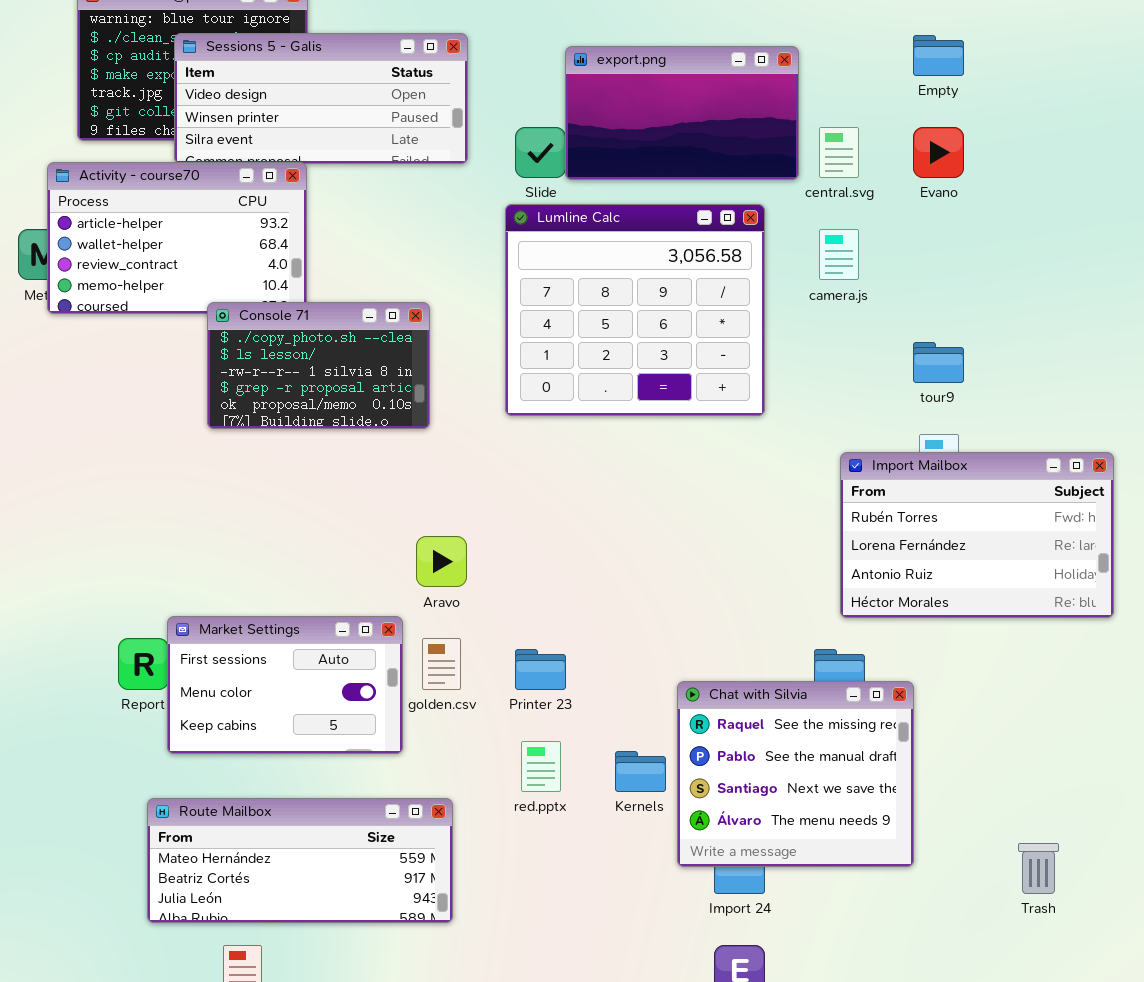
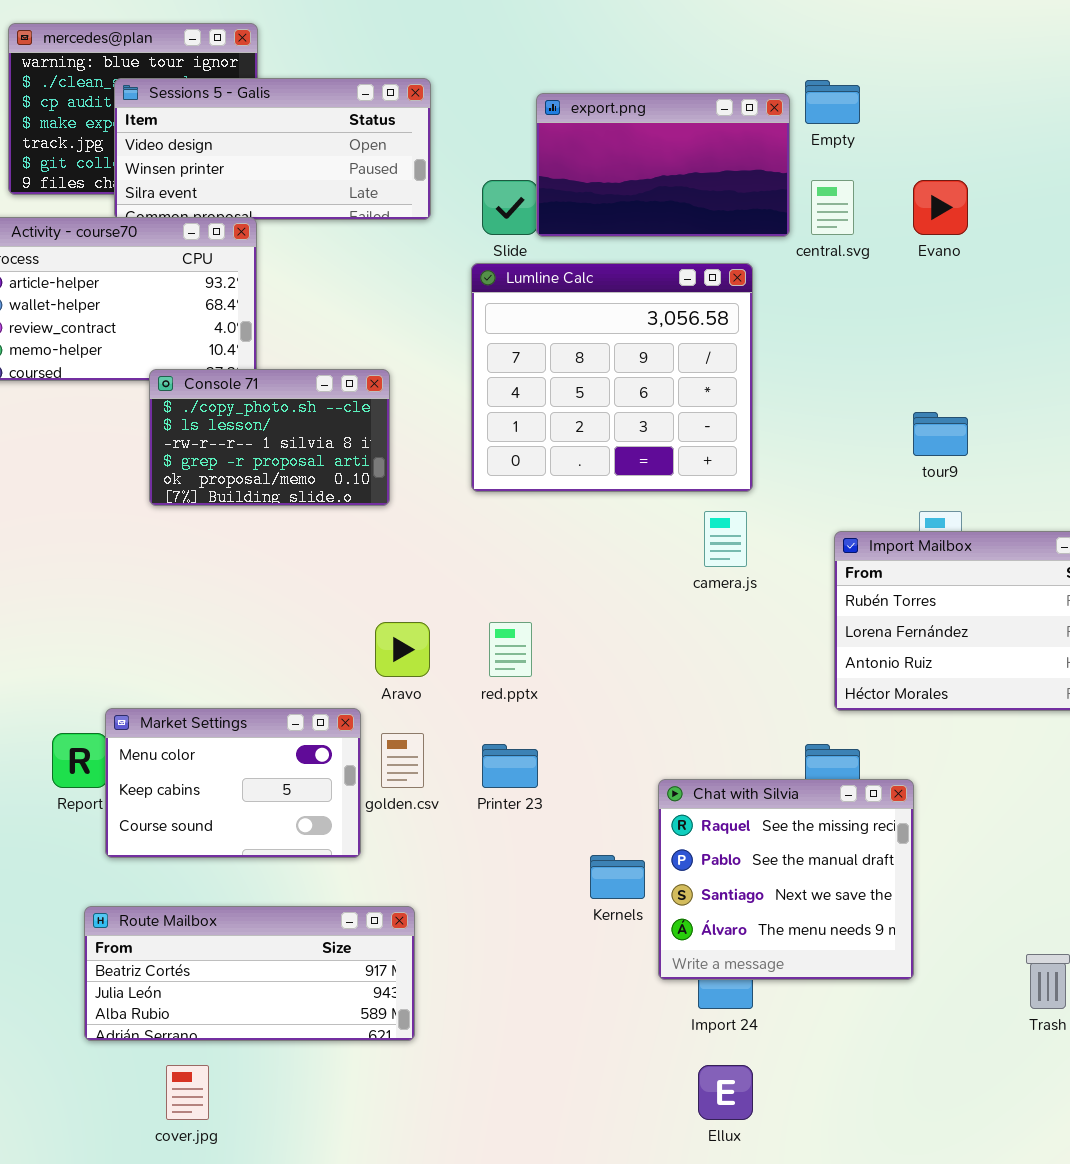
Empty: [913,35,964,76] -> [805,80,860,124], moved
camera.js: [819,229,859,280] -> [704,511,747,567], moved
Market Settings: [167,616,403,754] -> [105,708,361,858], scrolled down 1 row
red.pptx: [521,741,561,792] -> [489,622,532,677], moved
Route Mailbox: [147,798,453,923] -> [84,906,415,1041], scrolled down 1 row

